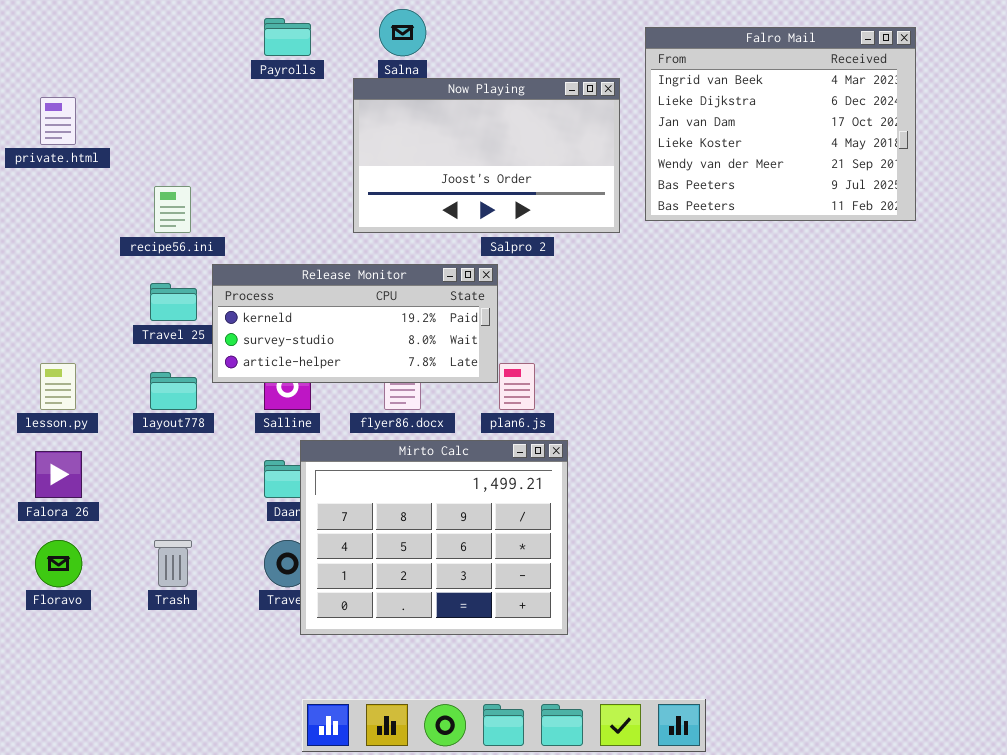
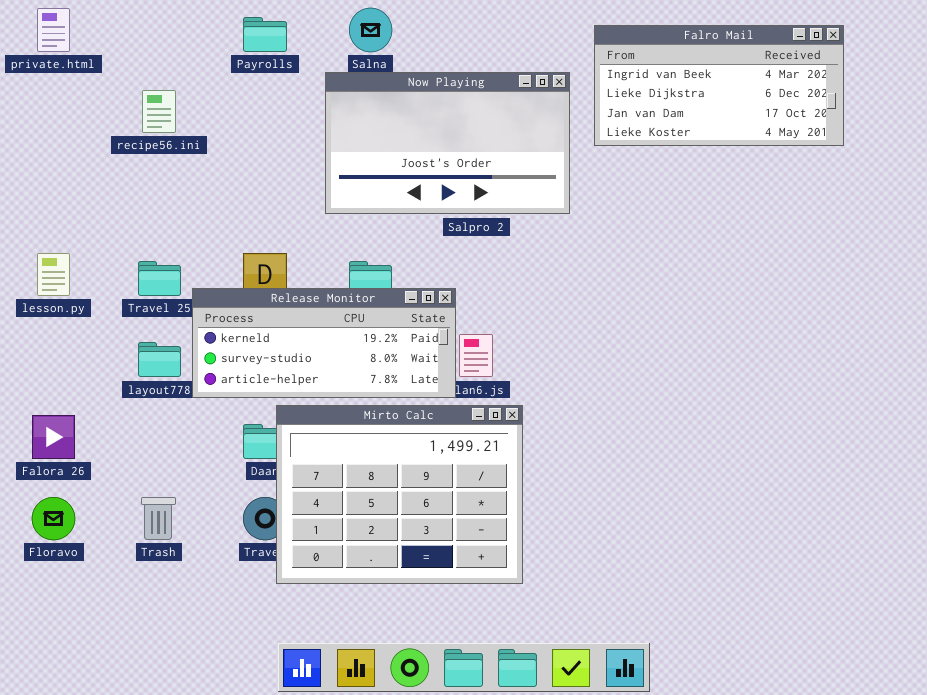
Falro Mail: [645,27,916,221] -> [594,25,844,146], resized
private.html: [40,97,76,145] -> [37,8,70,52], moved
recipe56.ini: [154,186,191,233] -> [142,90,176,133], moved
Release Monitor: [212,264,498,383] -> [192,288,456,398], moved
lesson.py: [40,363,76,410] -> [37,253,70,296], moved

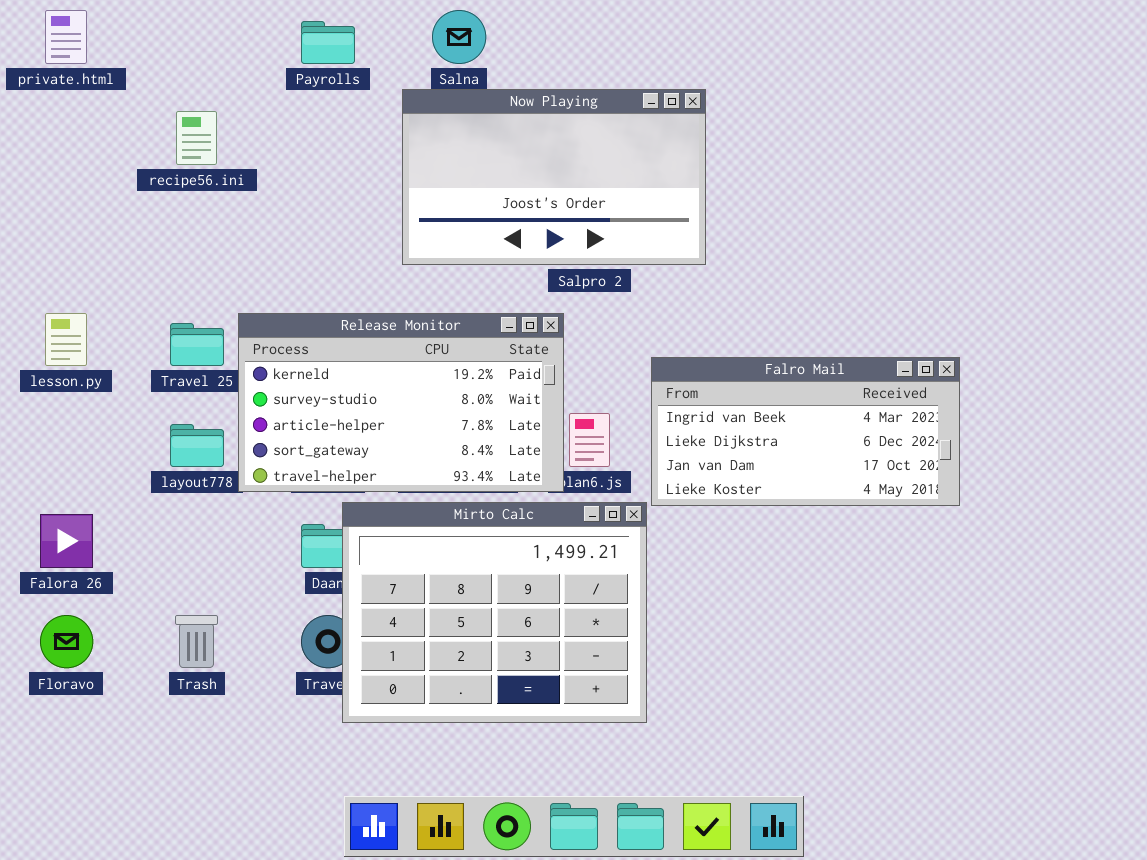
Falro Mail: [594,25,844,146] -> [651,357,960,506], moved
Release Monitor: [192,288,456,398] -> [238,313,564,492], resized

